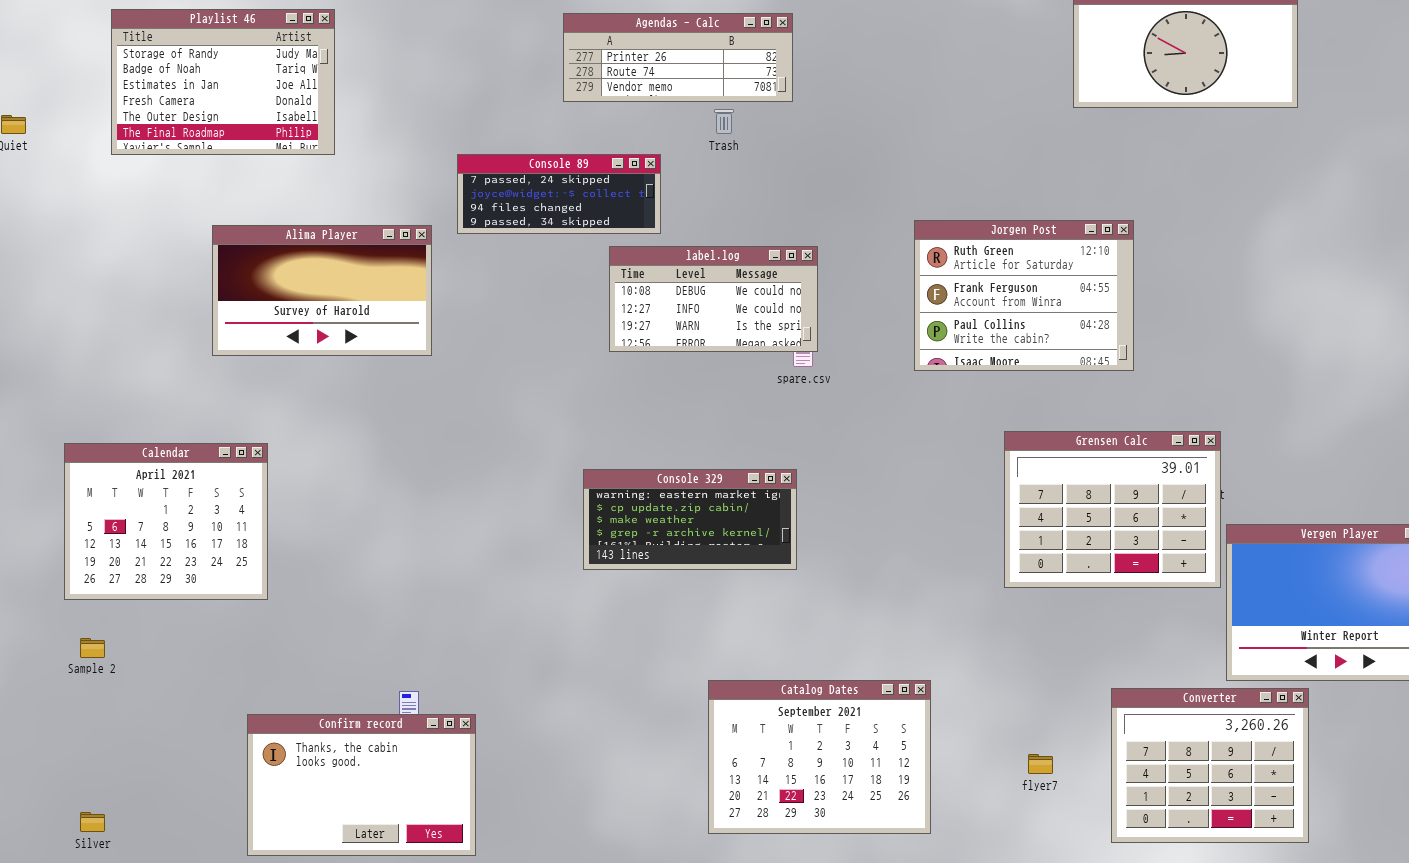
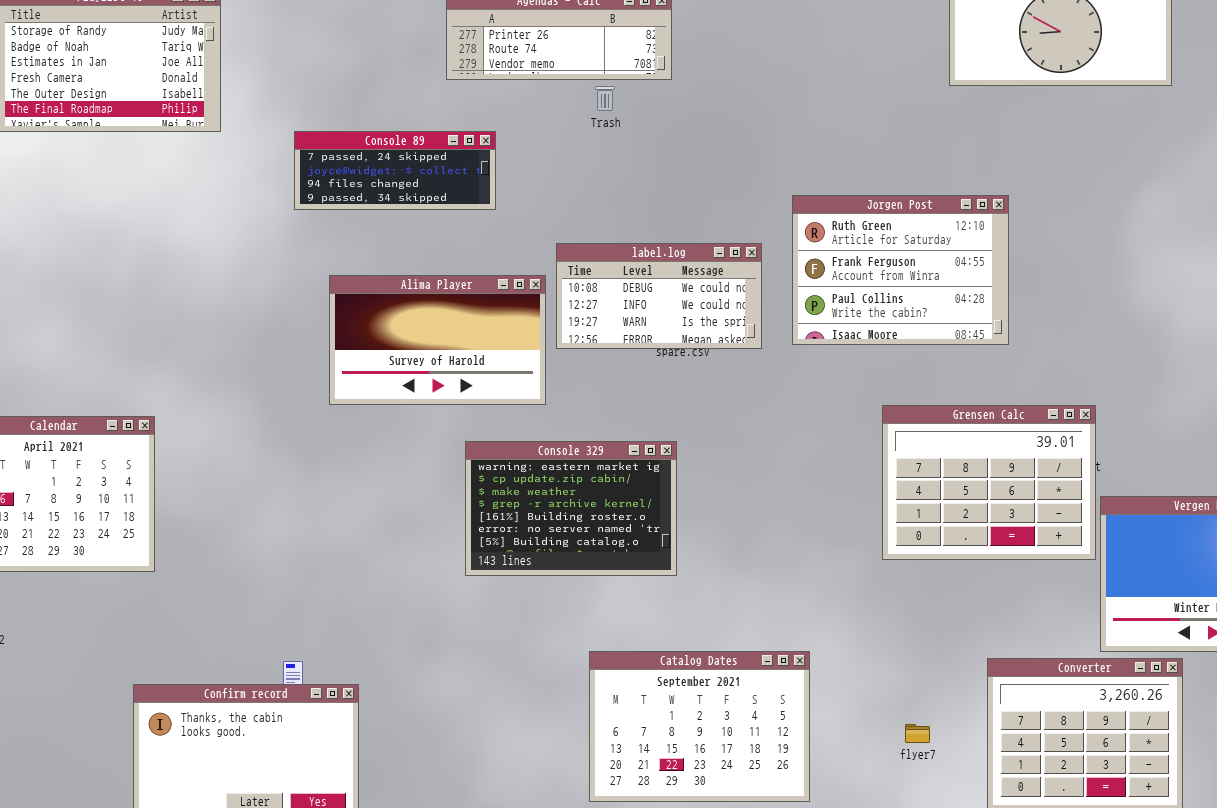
Console 89: [457,154,661,234] -> [294,131,496,210], moved
Alima Player: [212,225,432,356] -> [329,275,546,405], moved
label.log: [609,246,818,352] -> [556,243,762,349], moved
Console 329: [583,469,797,570] -> [465,441,677,576], resized

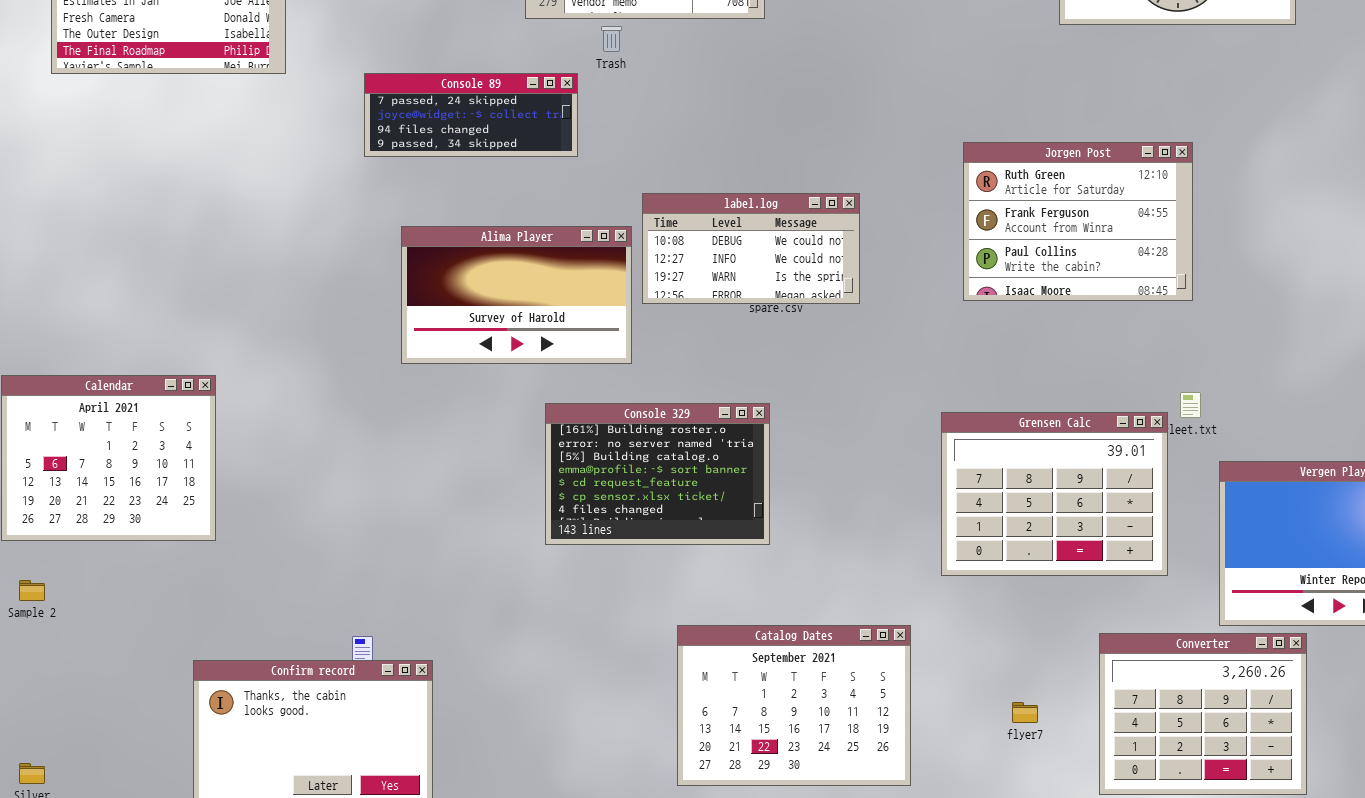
Trash: [595,86,615,111] -> [601,26,622,52], moved
Jorgen Post: [792,195,1009,345] -> [963,142,1193,301], moved
Grensen Calc: [882,405,1096,560] -> [941,412,1168,576], moved
Console 329: [465,441,677,576] -> [545,403,770,545], scrolled down 4 rows

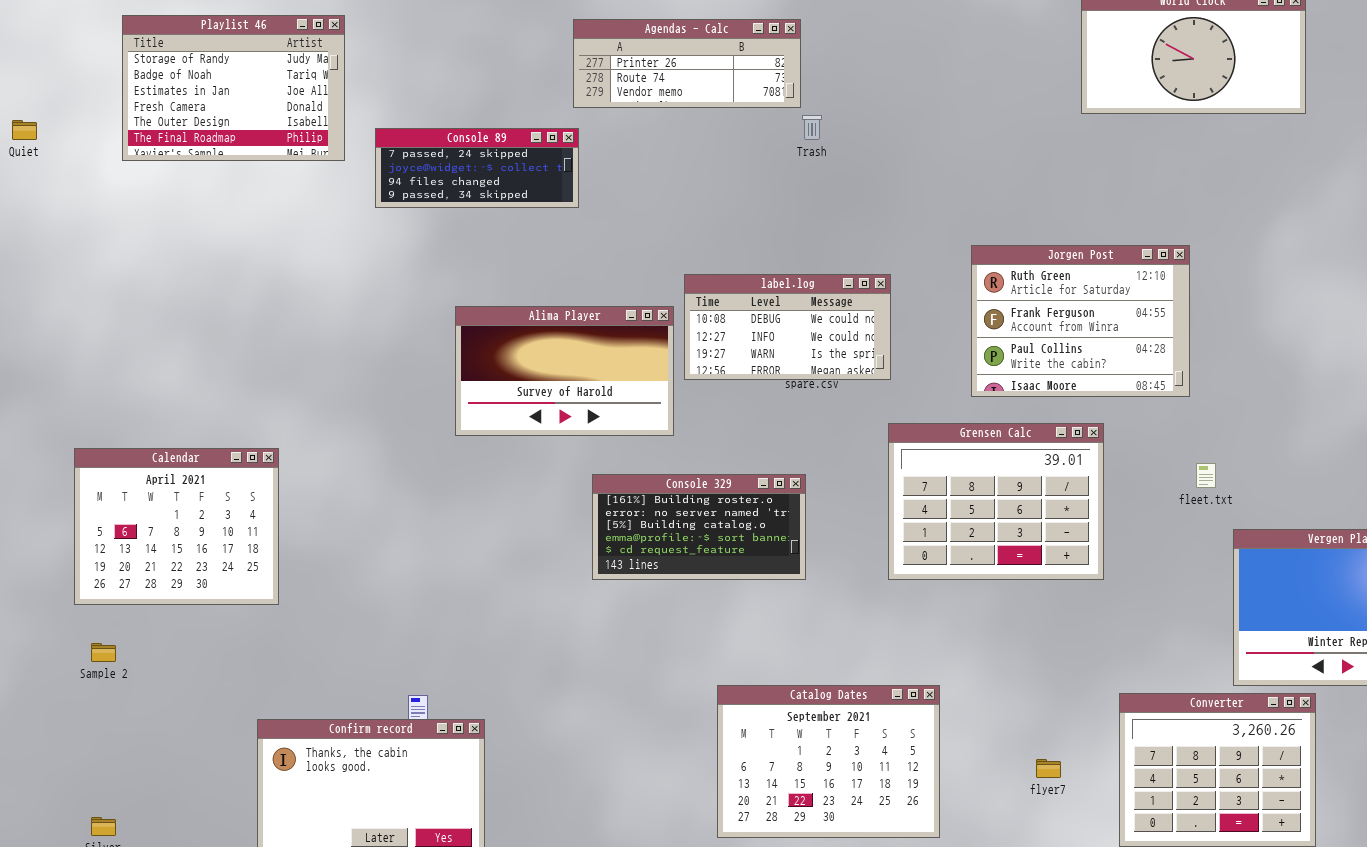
Trash: [601,26,622,52] -> [802,115,822,140], moved
Console 89: [364,73,578,157] -> [375,128,579,208], moved
Jorgen Post: [963,142,1193,301] -> [971,245,1190,397], moved
Console 329: [545,403,770,545] -> [592,474,806,580], resized
Grensen Calc: [941,412,1168,576] -> [888,423,1104,580], moved

